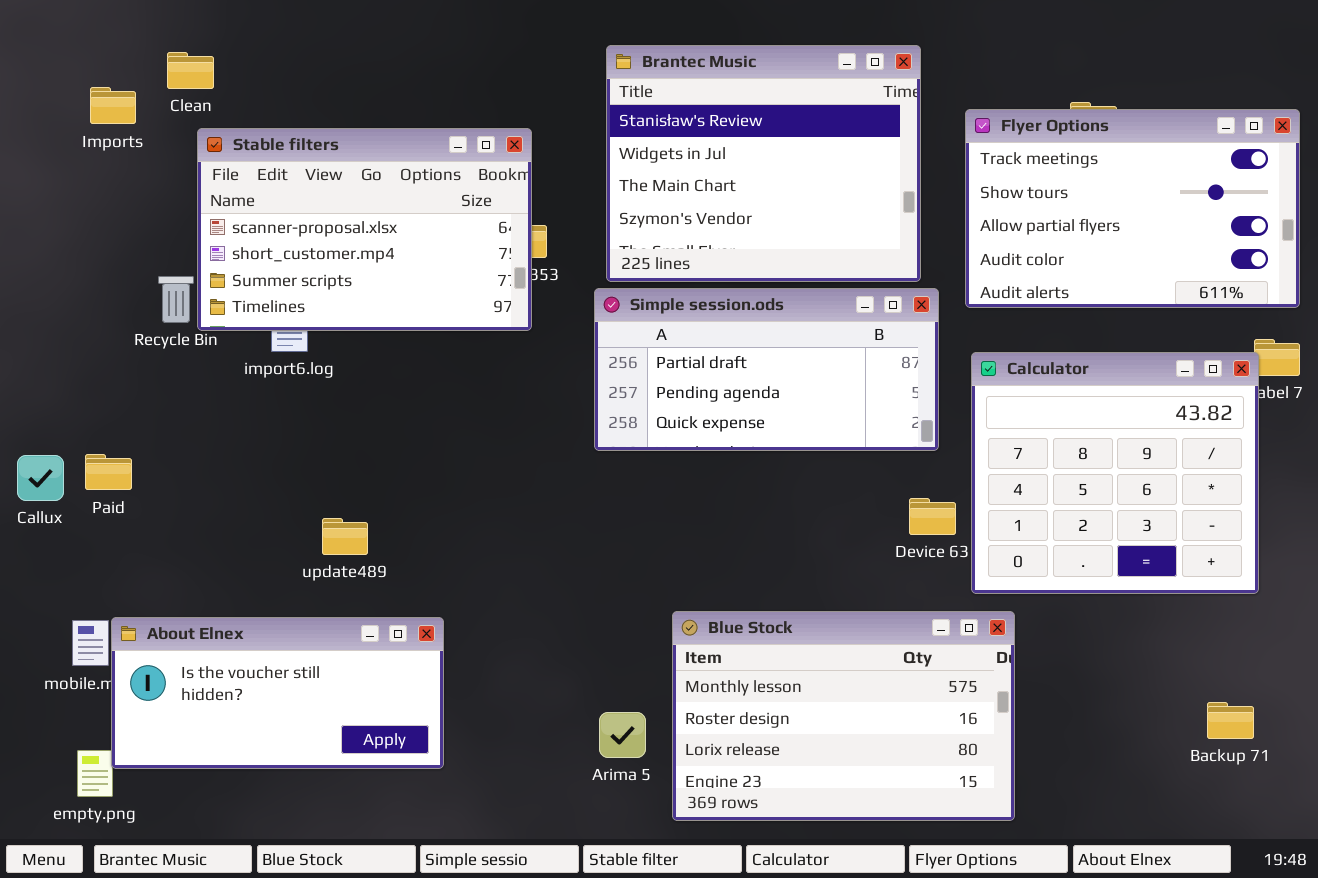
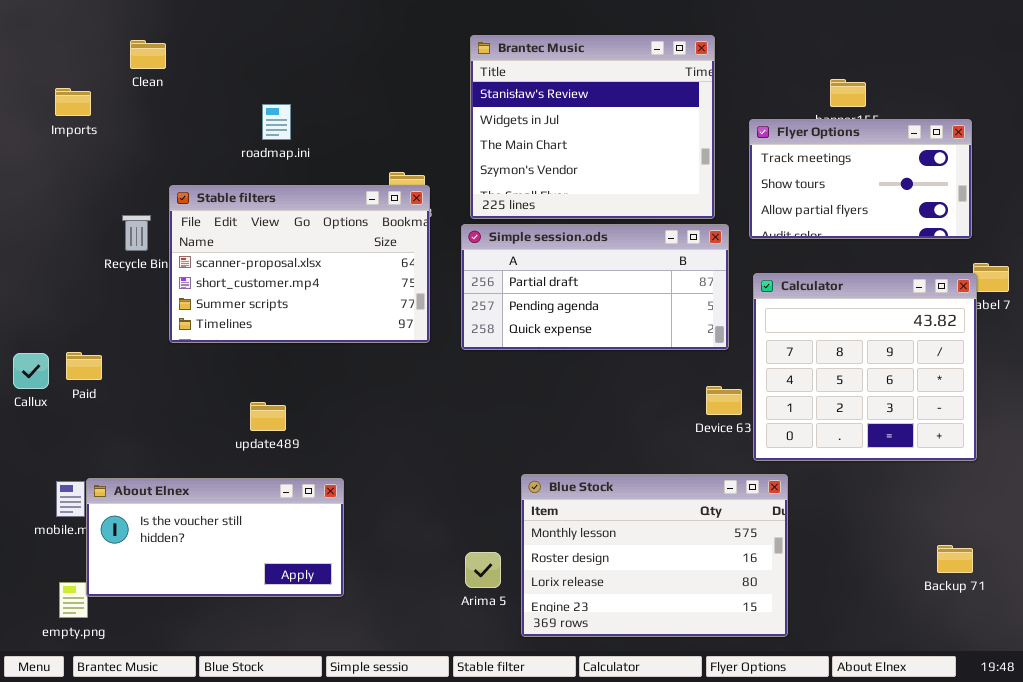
Imports: [90,87,136,124] -> [55,88,91,116], moved
Flyer Options: [965,109,1300,308] -> [749,119,972,239], resized
Stable filters: [197,128,532,331] -> [169,185,430,343], moved

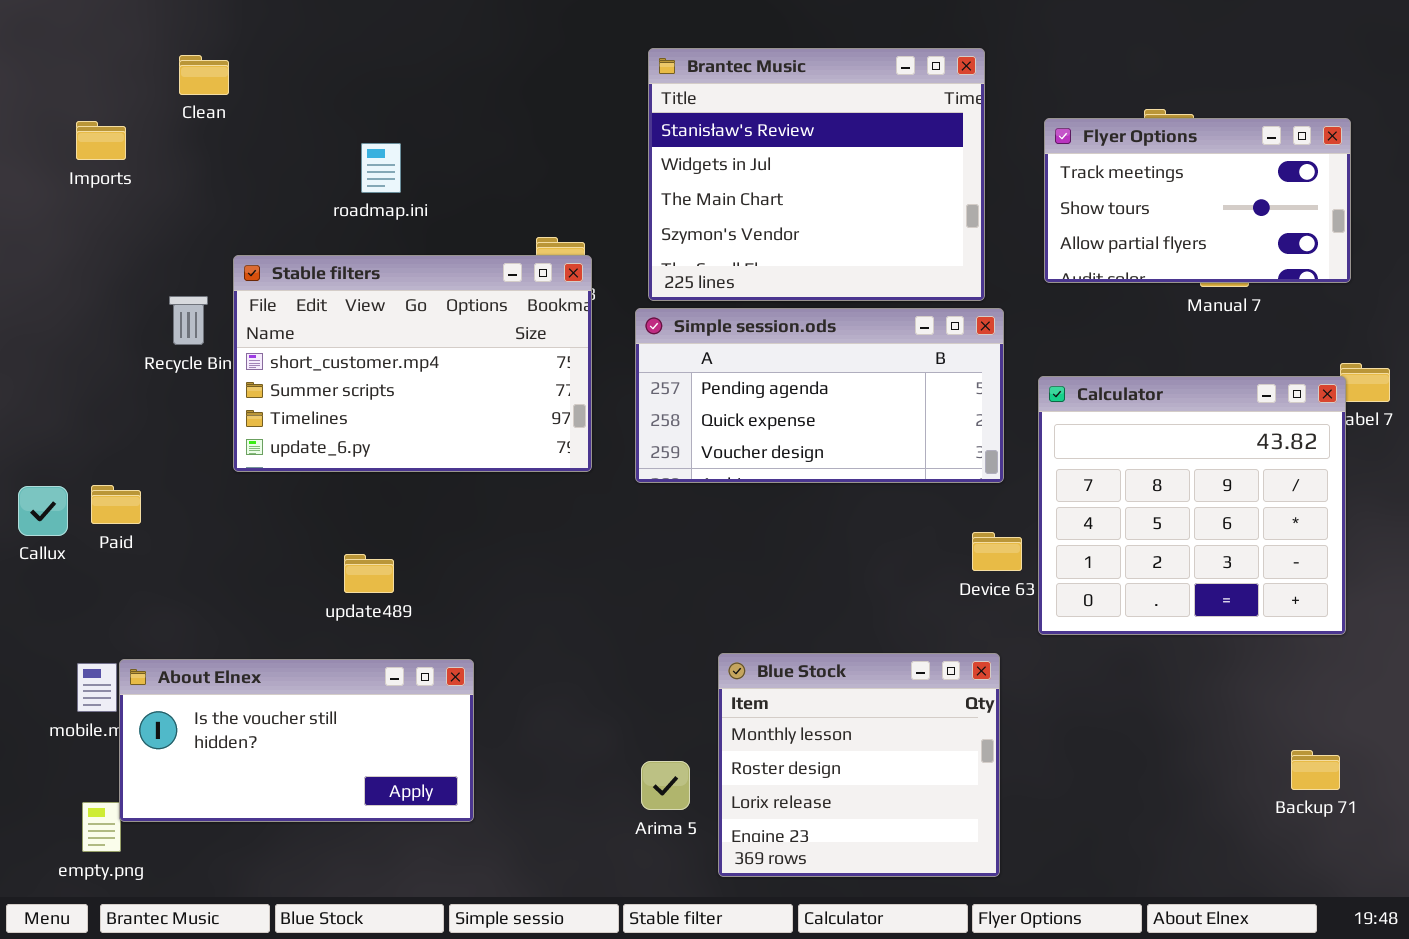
Flyer Options: [749,119,972,239] -> [1044,118,1351,283], moved
Stable filters: [169,185,430,343] -> [233,255,592,472], scrolled down 1 row
Simple session.ods: [461,224,729,350] -> [635,308,1004,483], scrolled down 1 row
Blue Stock: [521,474,788,637] -> [718,653,1000,877], resized

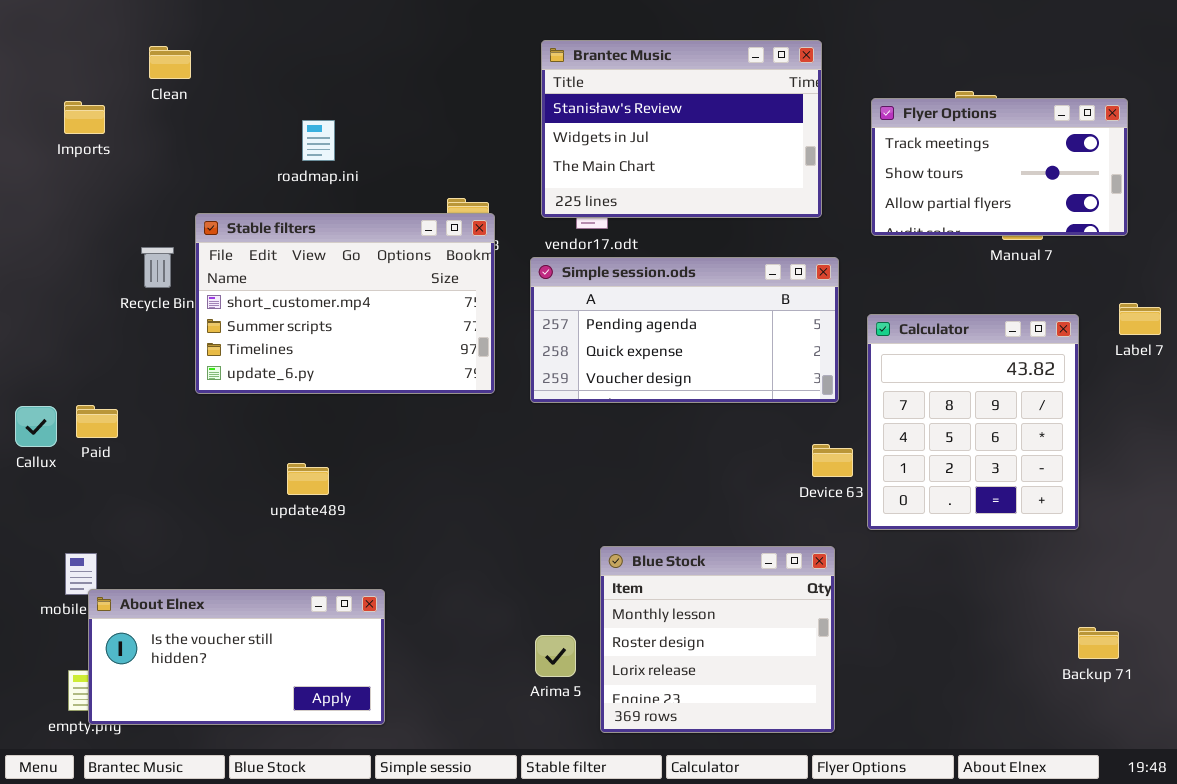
Brantec Music: [648,48,985,301] -> [541,40,822,218], resized
Calculator: [1038,376,1346,635] -> [867,314,1079,530], resized
About Elnex: [119,659,474,822] -> [88,589,385,725], moved

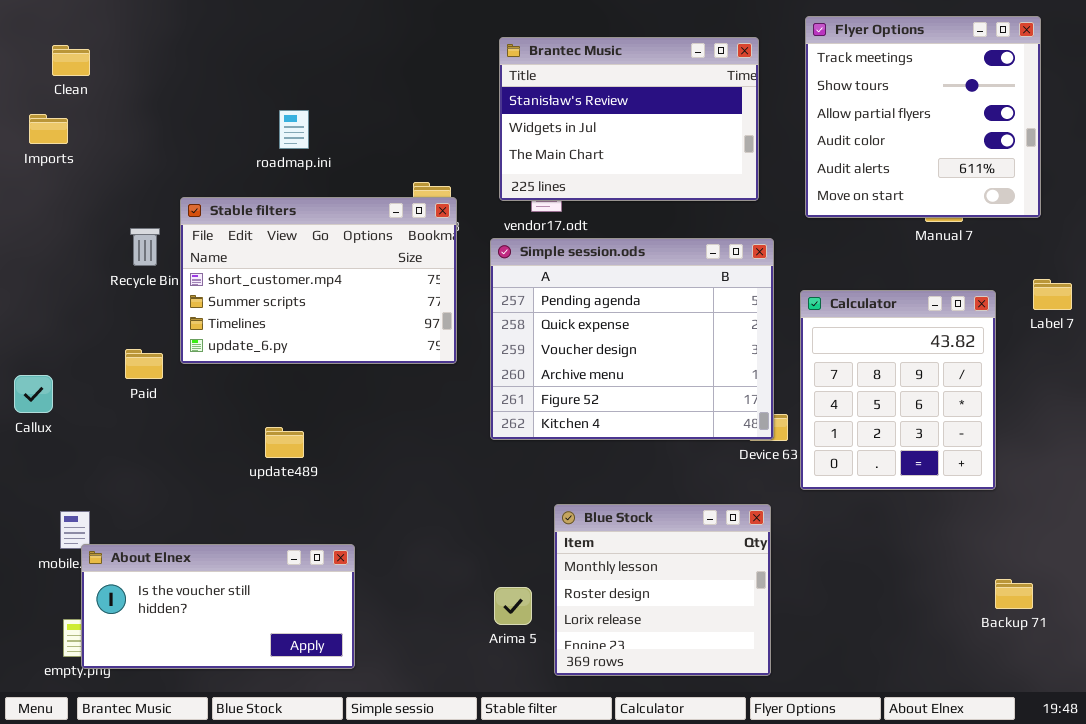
Clean: [149,46,191,79] -> [52,45,90,76], moved
Flyer Options: [871,98,1128,236] -> [805,16,1041,218], resized
Imports: [64,101,105,134] -> [29,114,68,144], moved
Simple session.ods: [530,257,839,403] -> [490,238,774,440], resized
Paid: [76,405,118,438] -> [125,349,163,379], moved

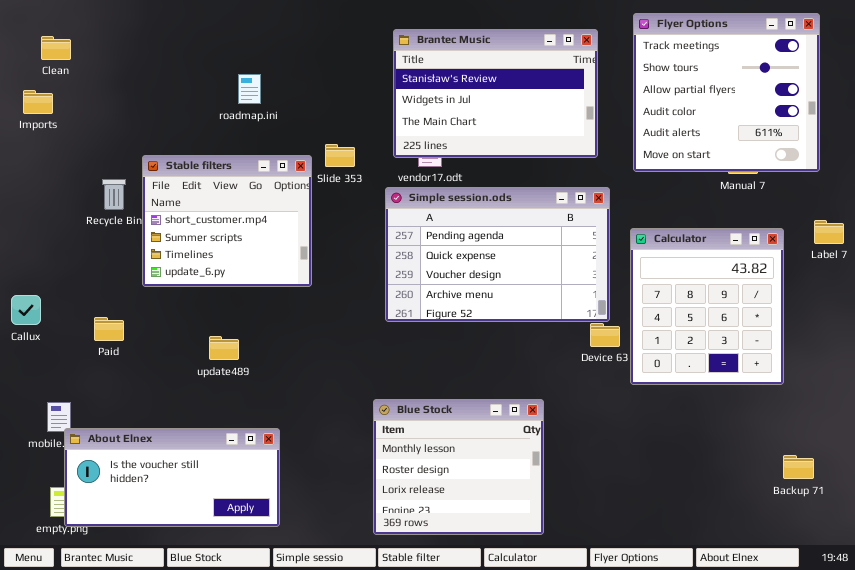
roadmap.ini: [279,110,309,149] -> [238,74,261,104], moved
Stable filters: [180,197,457,364] -> [142,155,312,287], resized
Simple session.ods: [490,238,774,440] -> [385,187,610,322], resized
Paid: [125,349,163,379] -> [94,317,124,341], moved
Blue Stock: [554,504,771,676] -> [373,399,544,535], moved

